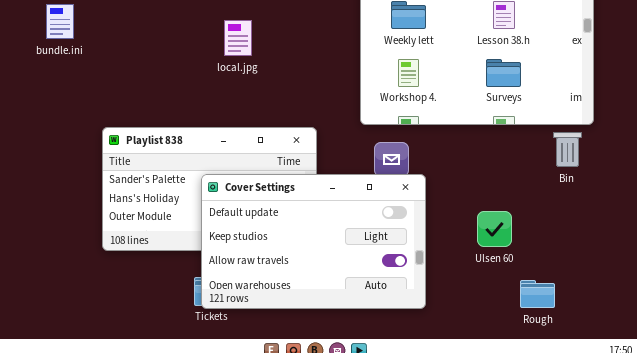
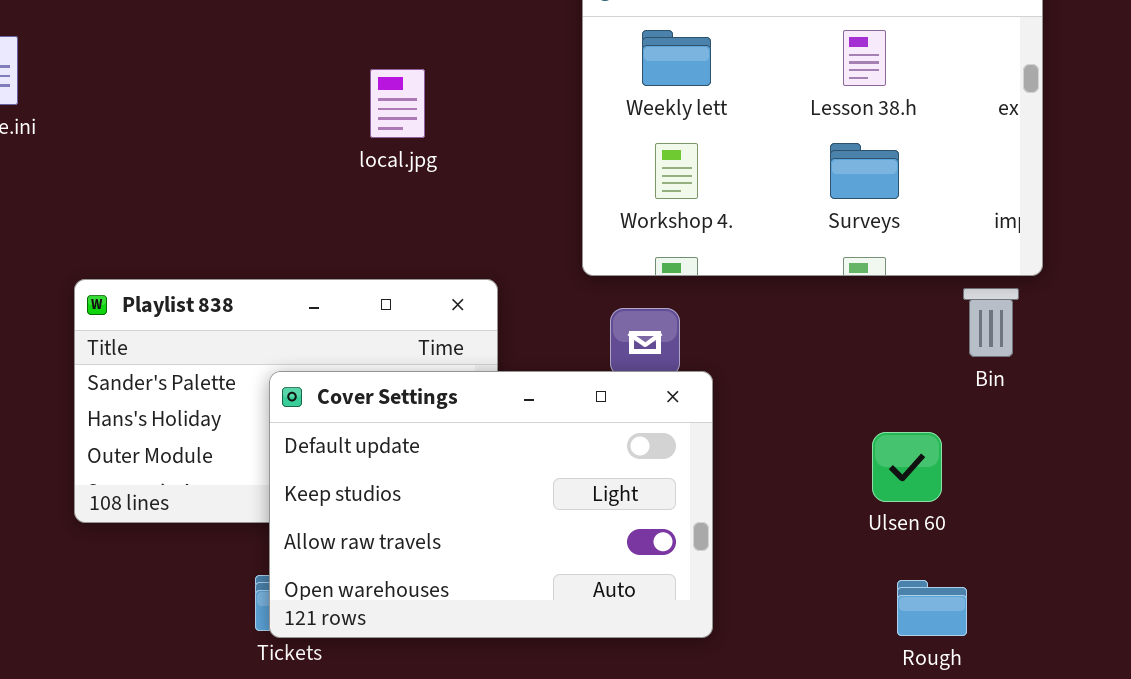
local.jpg: [224,20,252,56] -> [370,69,425,138], moved
Ulsen 60: [477,211,512,247] -> [872,432,942,502], moved

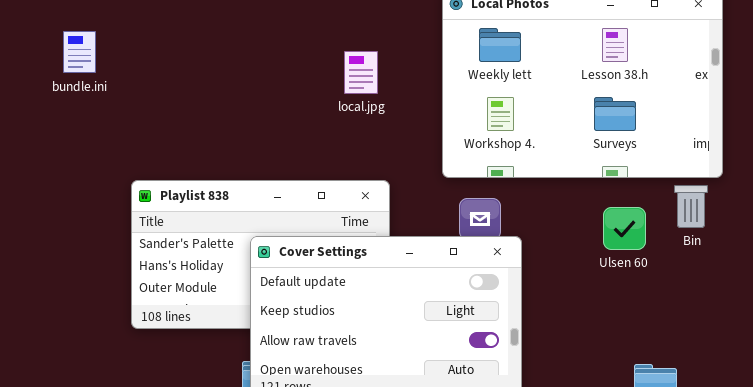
local.jpg: [370,69,425,138] -> [344,51,378,94], moved
Ulsen 60: [872,432,942,502] -> [603,207,646,250], moved

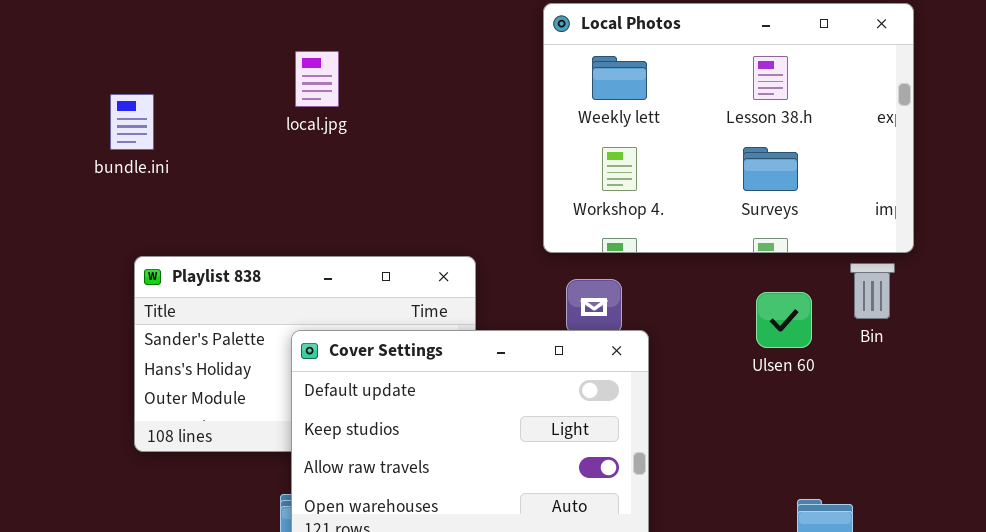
bundle.ini: [63,31,96,73] -> [110,94,154,150], moved
local.jpg: [344,51,378,94] -> [295,51,339,107], moved

